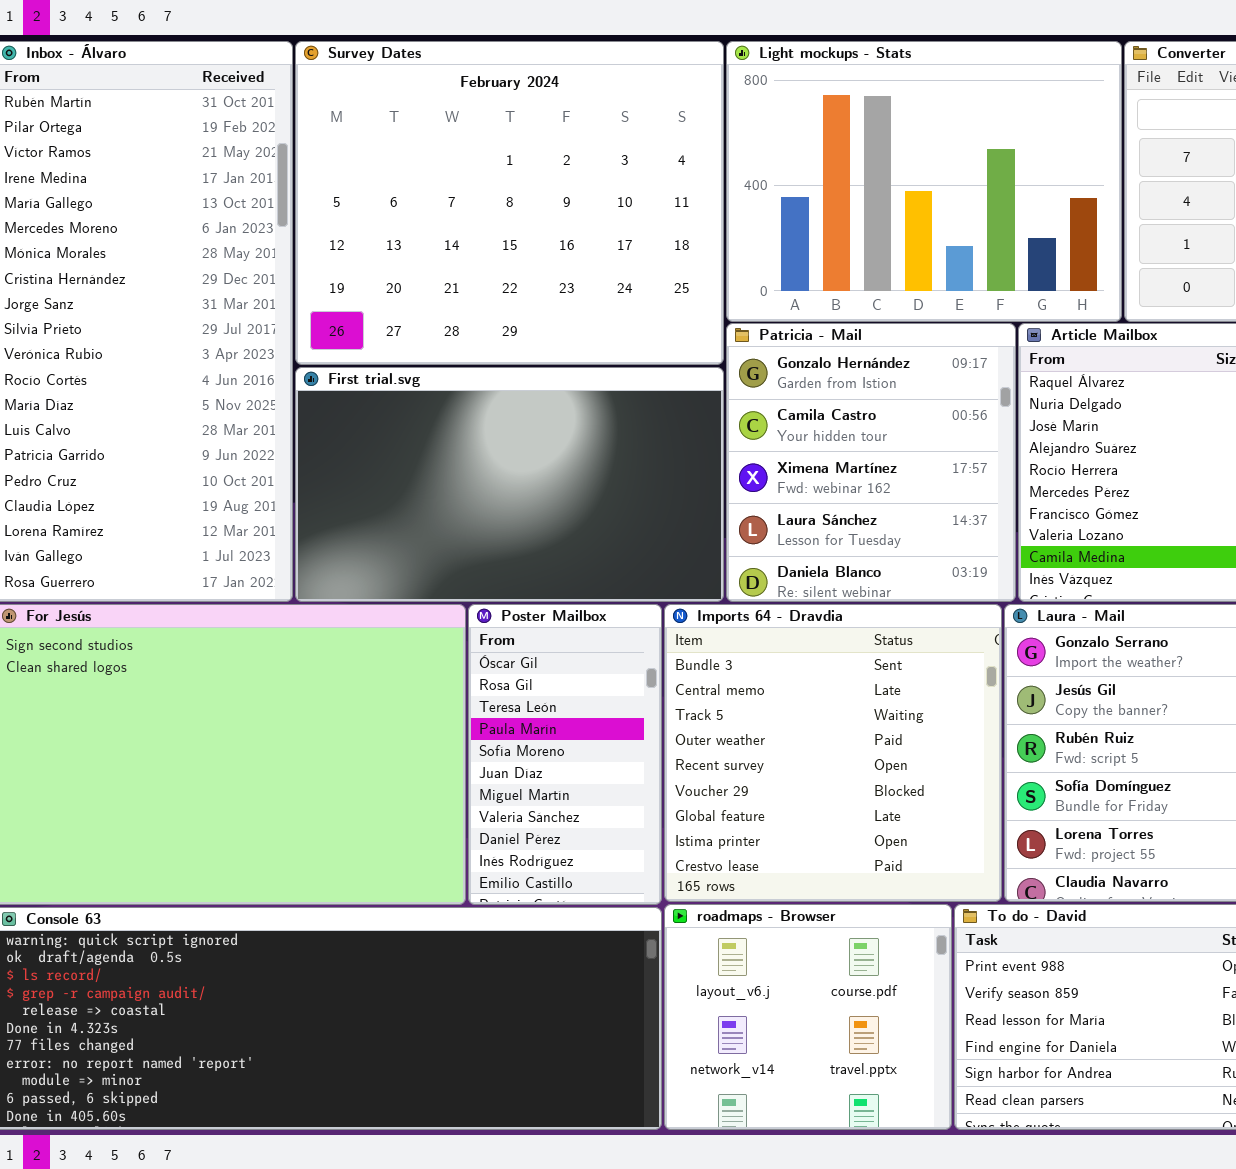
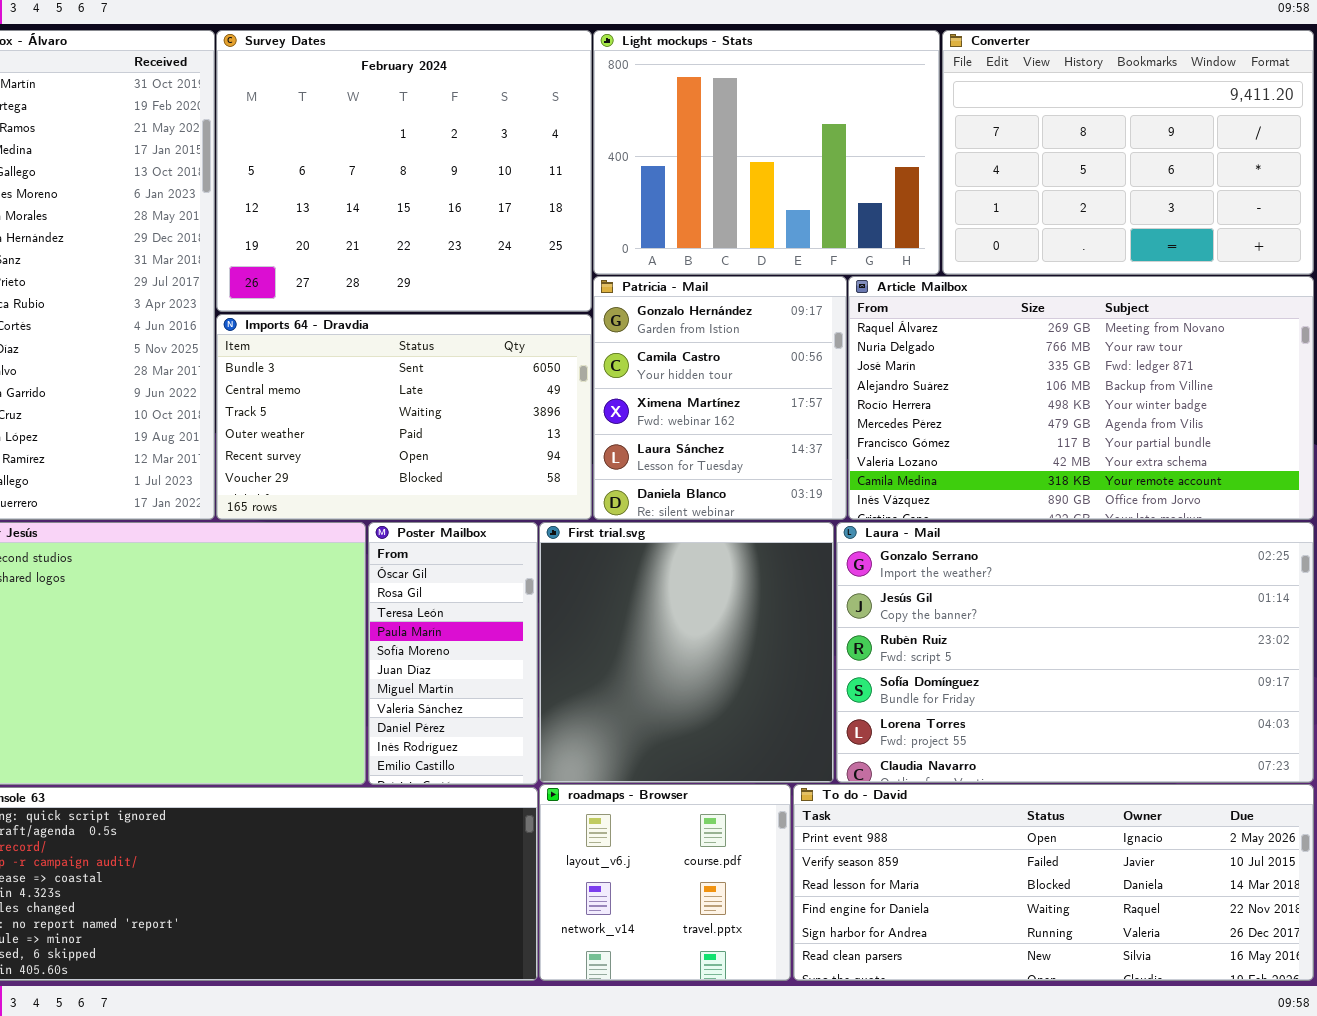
First trial.svg: [295,367,724,602] -> [539,522,834,783], moved, resized
Imports 64 - Dravdia: [664,604,1002,902] -> [216,314,592,520], moved, resized

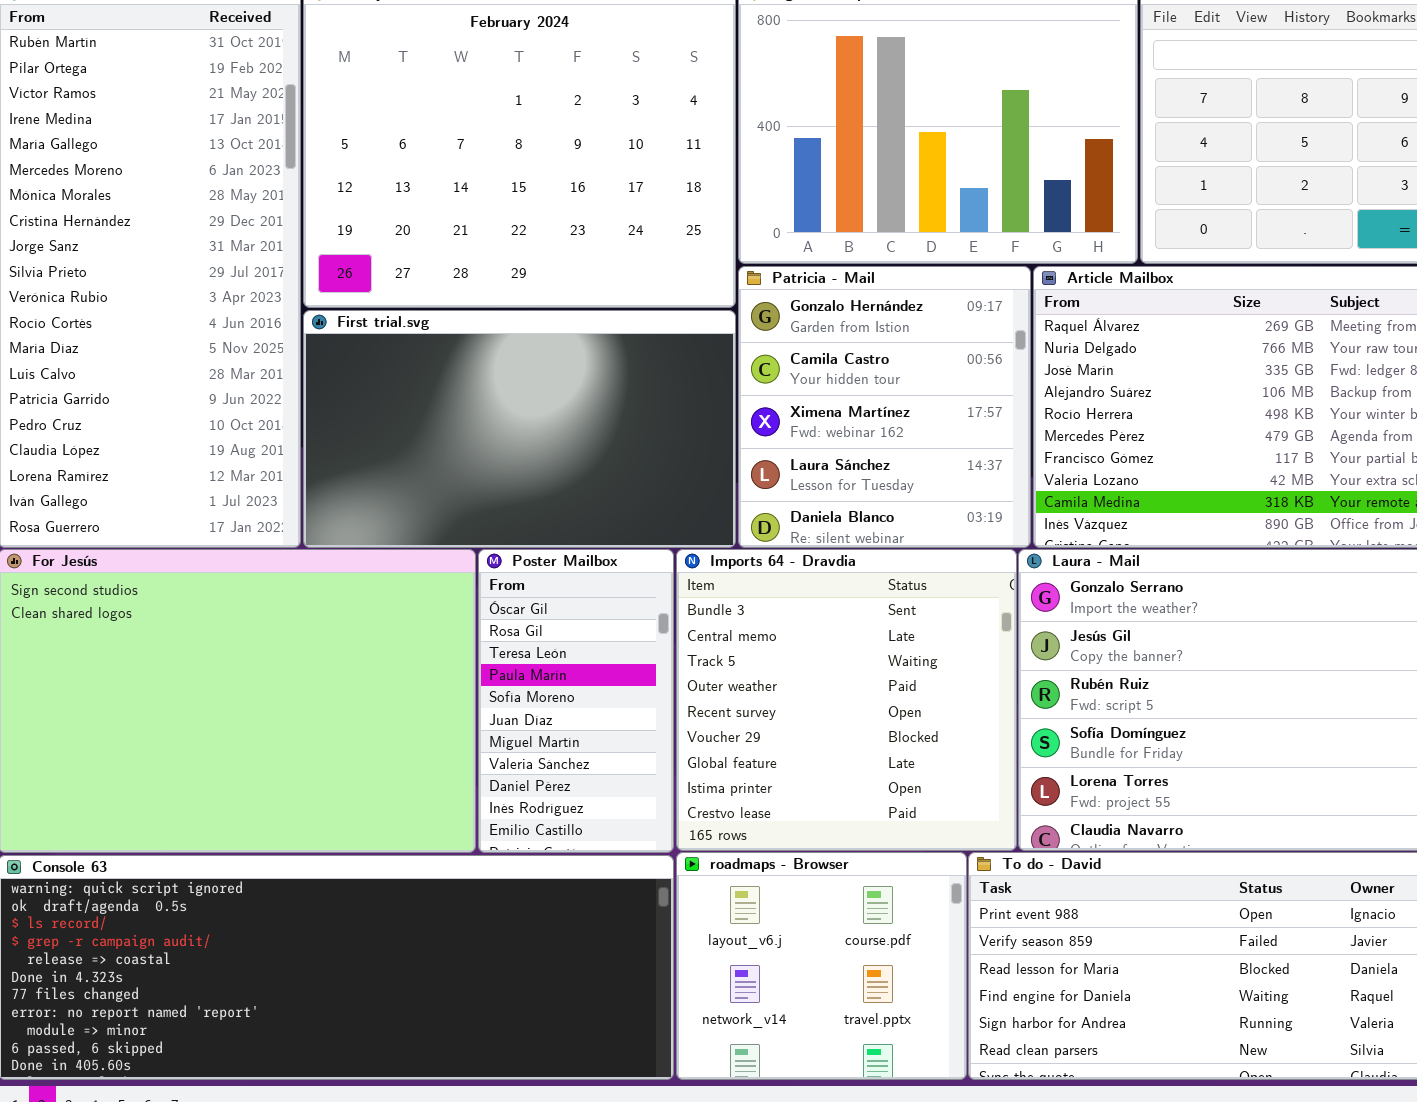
Imports 64 - Dravdia: [216,314,592,520] -> [676,549,1017,851], moved, resized
First trial.svg: [539,522,834,783] -> [303,310,736,548], moved, resized

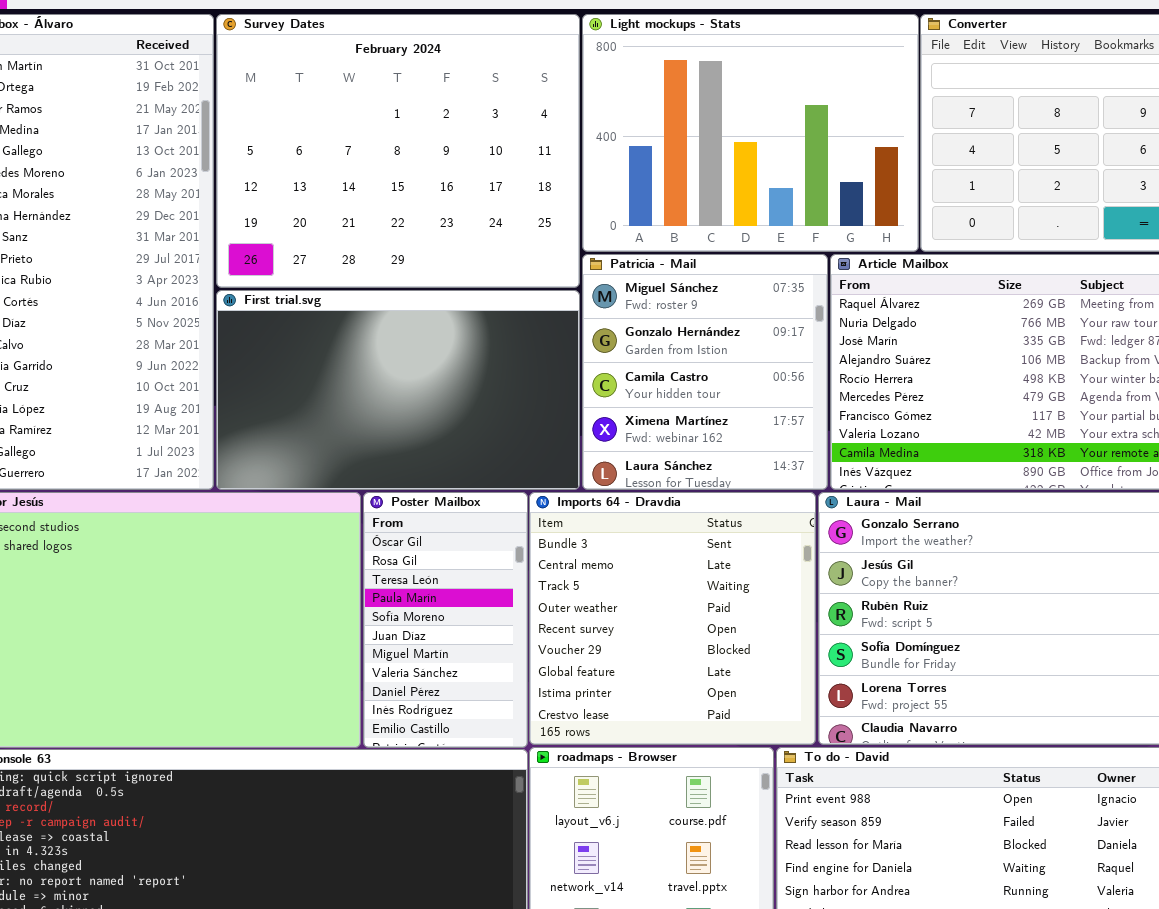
Patricia - Mail: [738,266,1031,548] -> [582,254,828,490], scrolled up 1 row

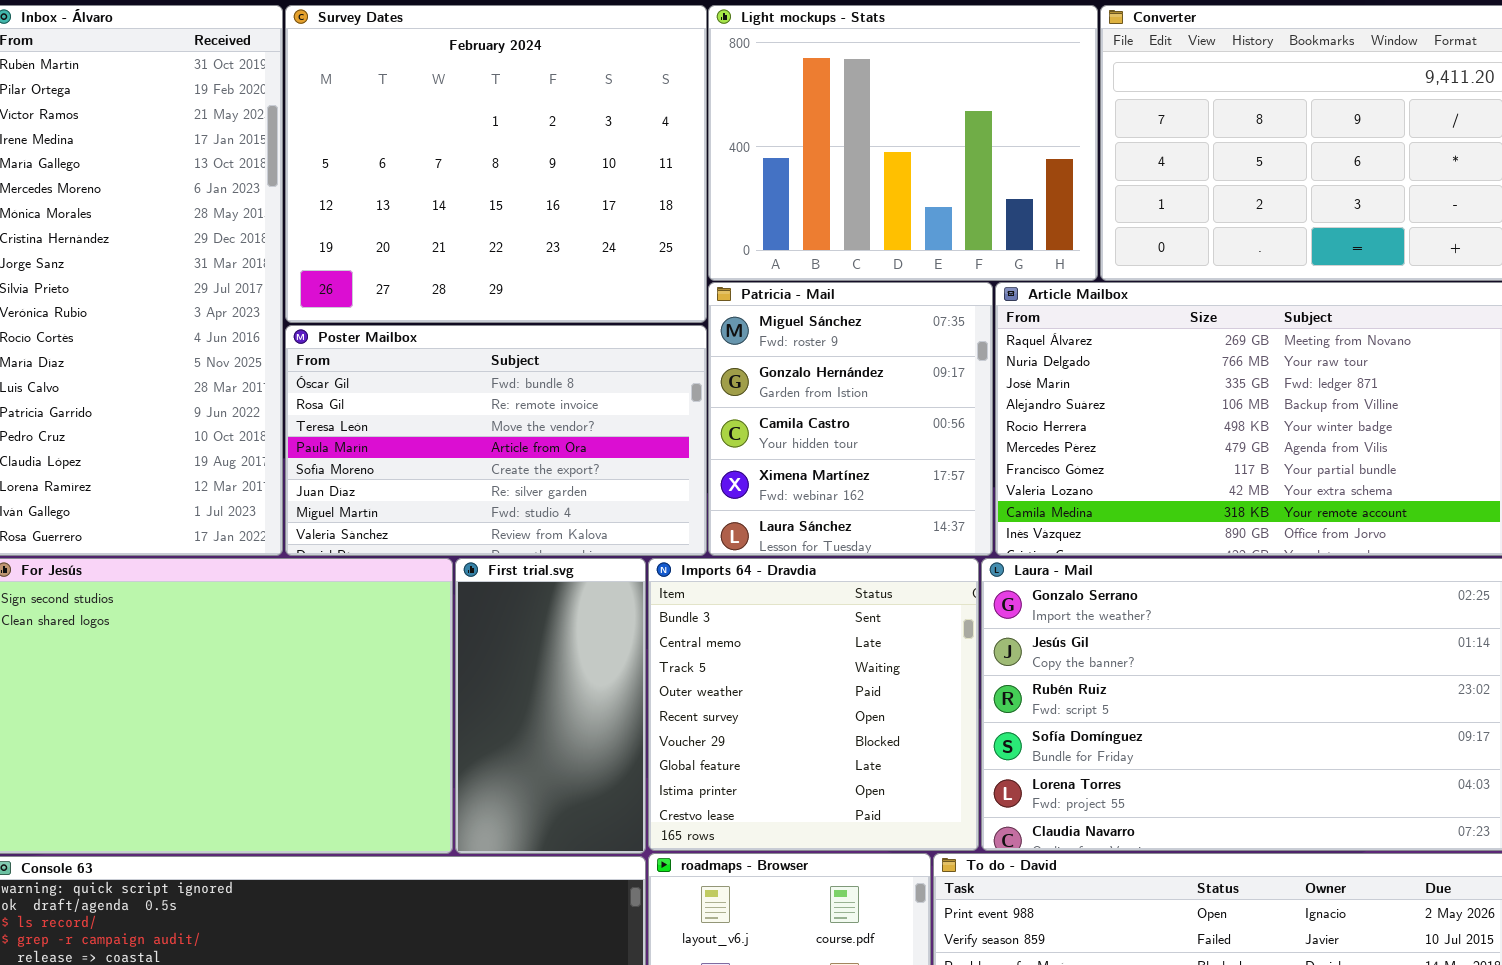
First trial.svg: [216,290,580,490] -> [455,558,646,854], moved, resized
Poster Mailbox: [363,492,528,748] -> [285,325,707,556], moved, resized

